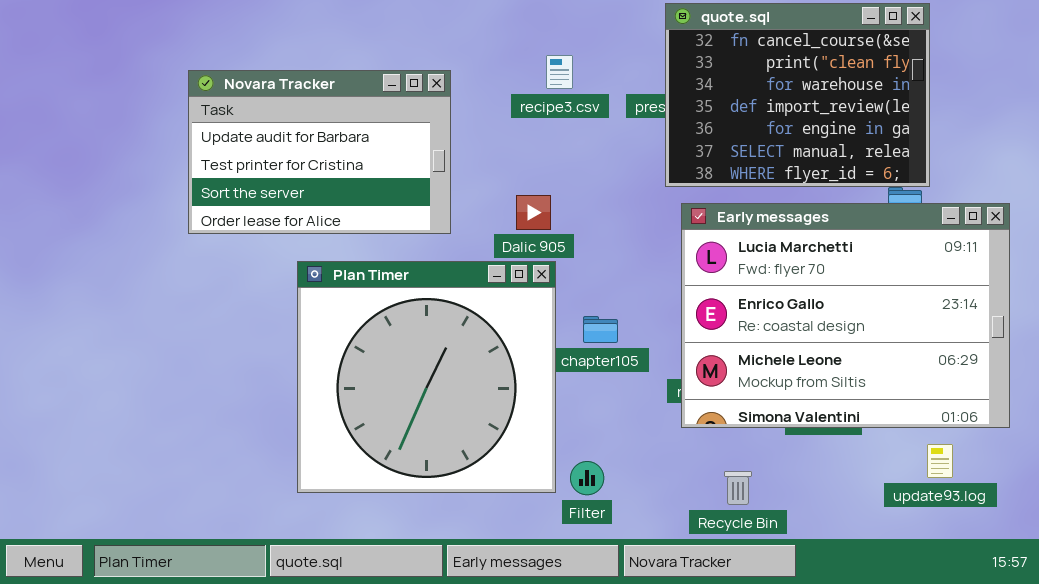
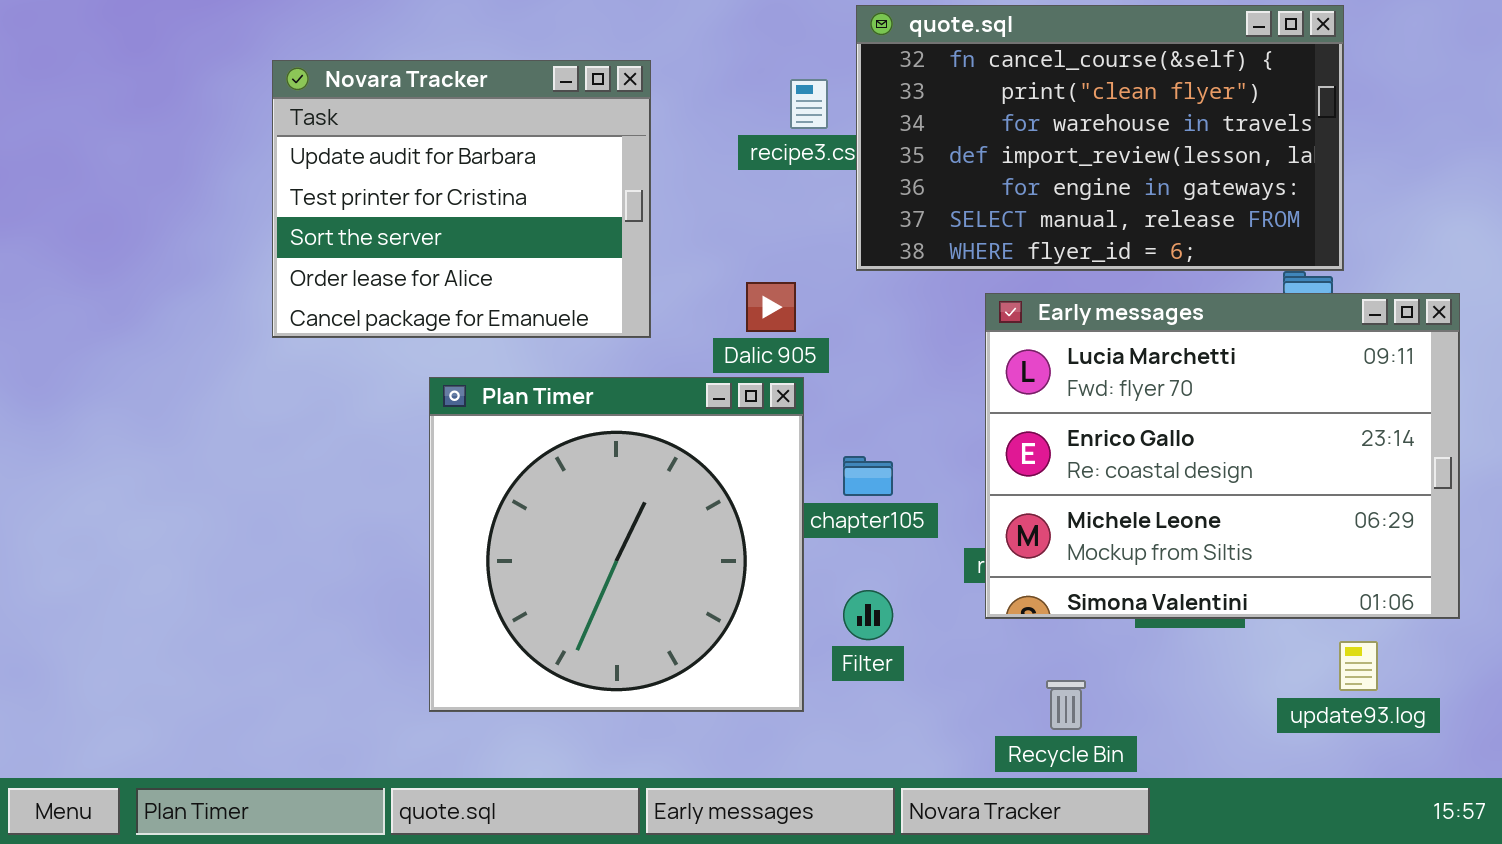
quote.sql: [665,3,930,187] -> [856,5,1344,271], resized
Novara Tracker: [188,70,451,234] -> [272,60,651,338], resized
Filter: [570,461,604,495] -> [843,590,893,640], moved

